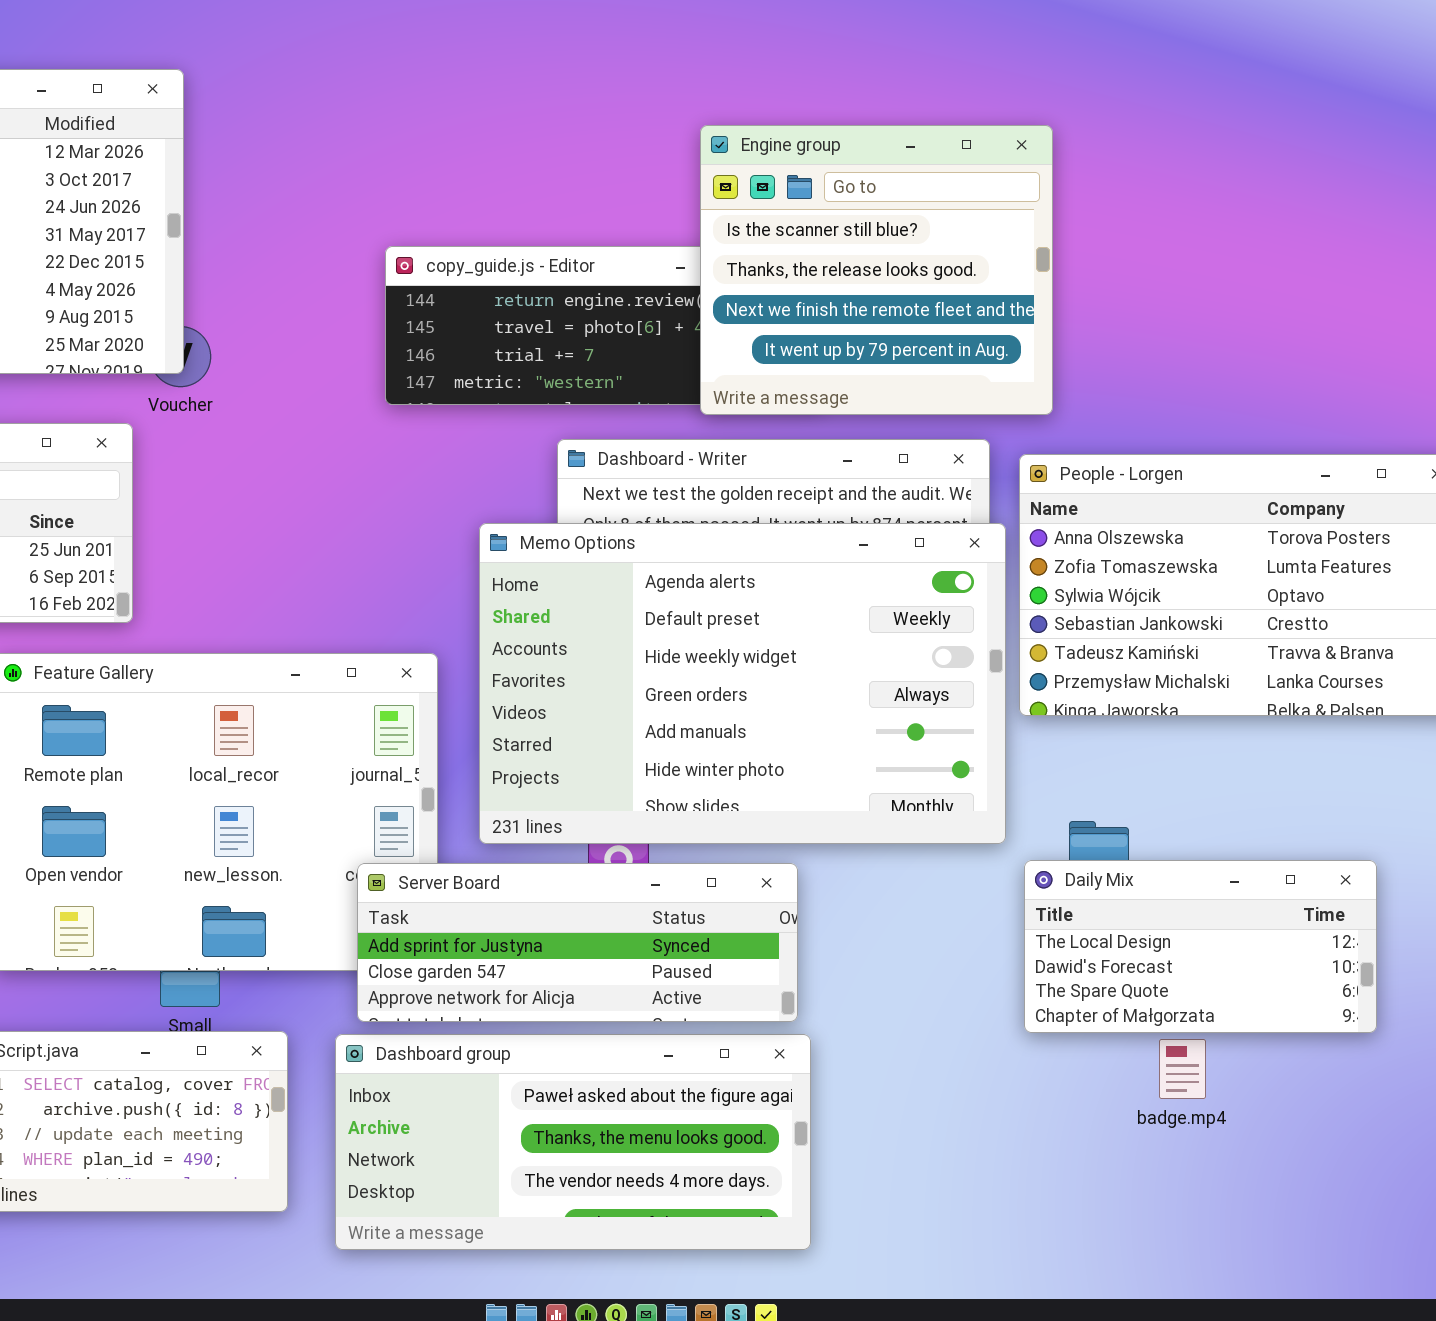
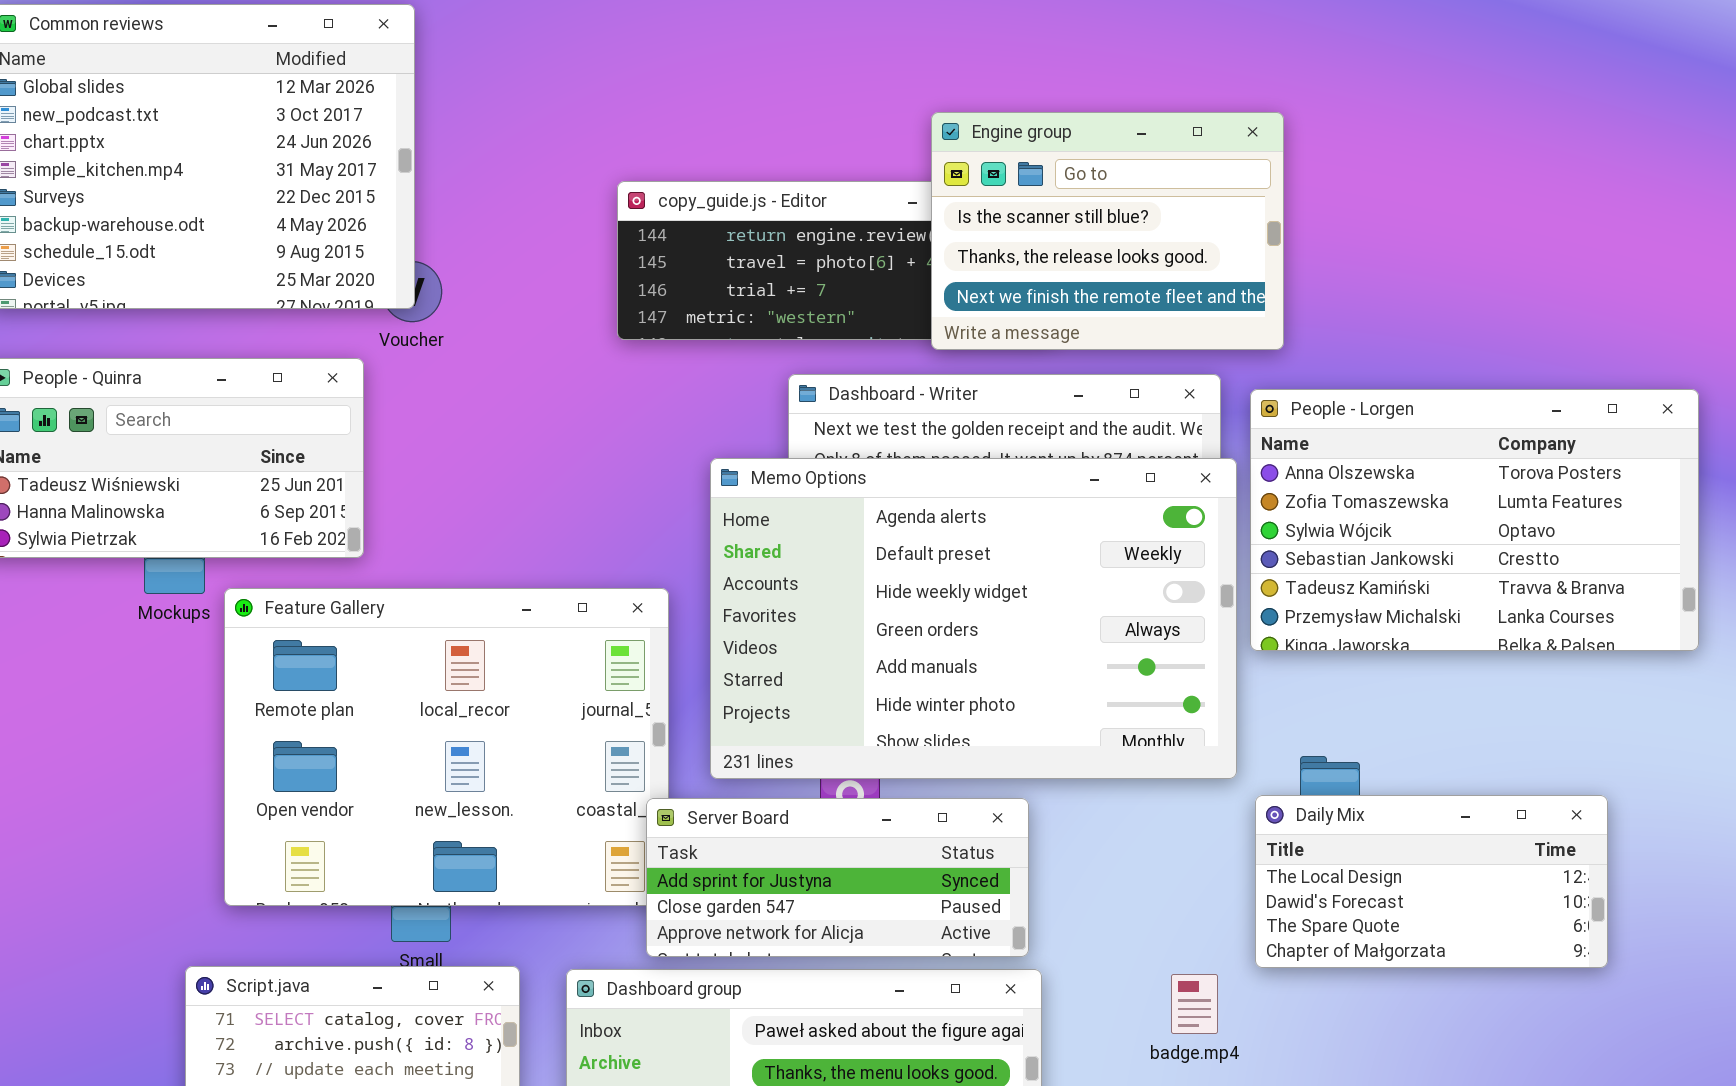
Engine group: [700,125,1053,415] -> [931,112,1284,350], resized
Server Board: [357,863,798,1022] -> [646,798,1029,957], resized
badge.mp4: [1159,1039,1206,1099] -> [1171,974,1218,1034], moved

